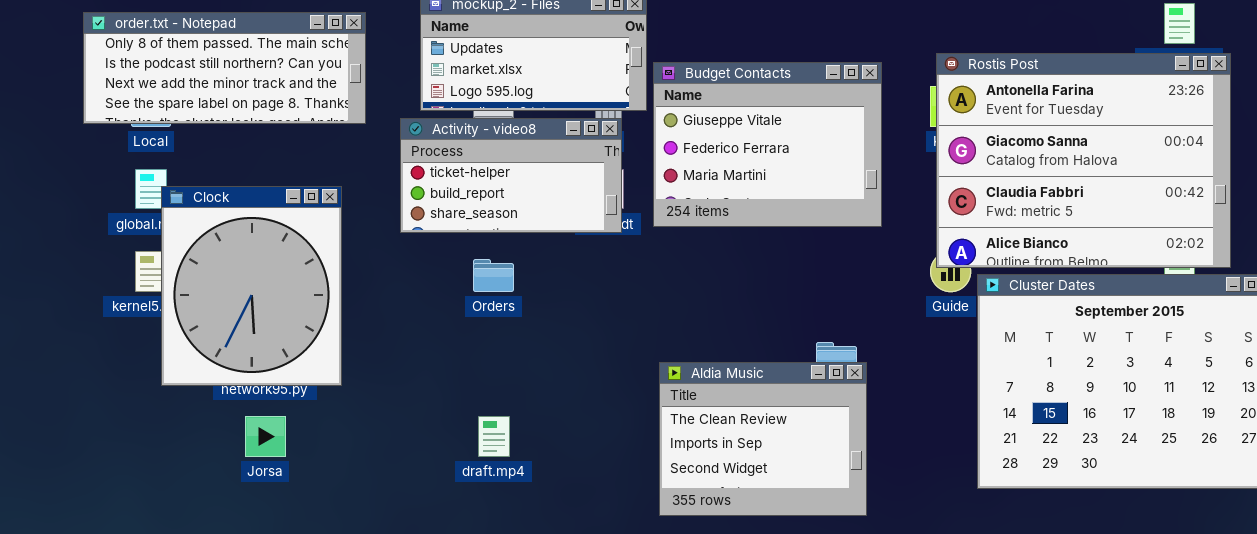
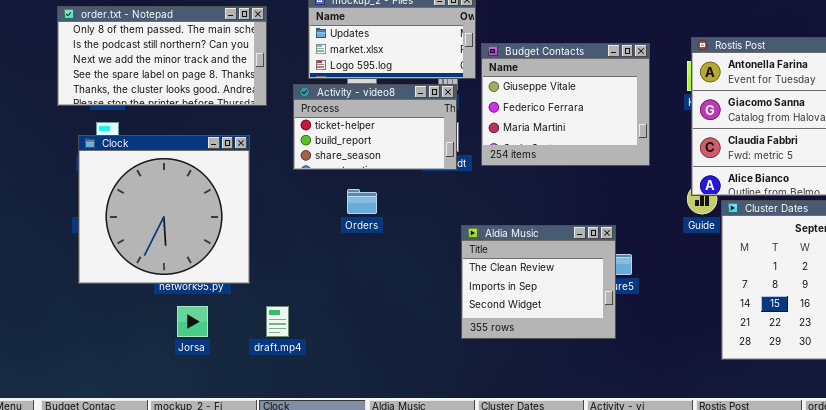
order.txt - Notepad: [83,12,366,124] -> [57,6,267,106], resized
Clock: [161,186,342,386] -> [78,135,250,284], resized
Aldia Music: [659,362,867,516] -> [461,225,616,339], moved
draft.mp4: [478,416,510,457] -> [266,306,289,337], moved

